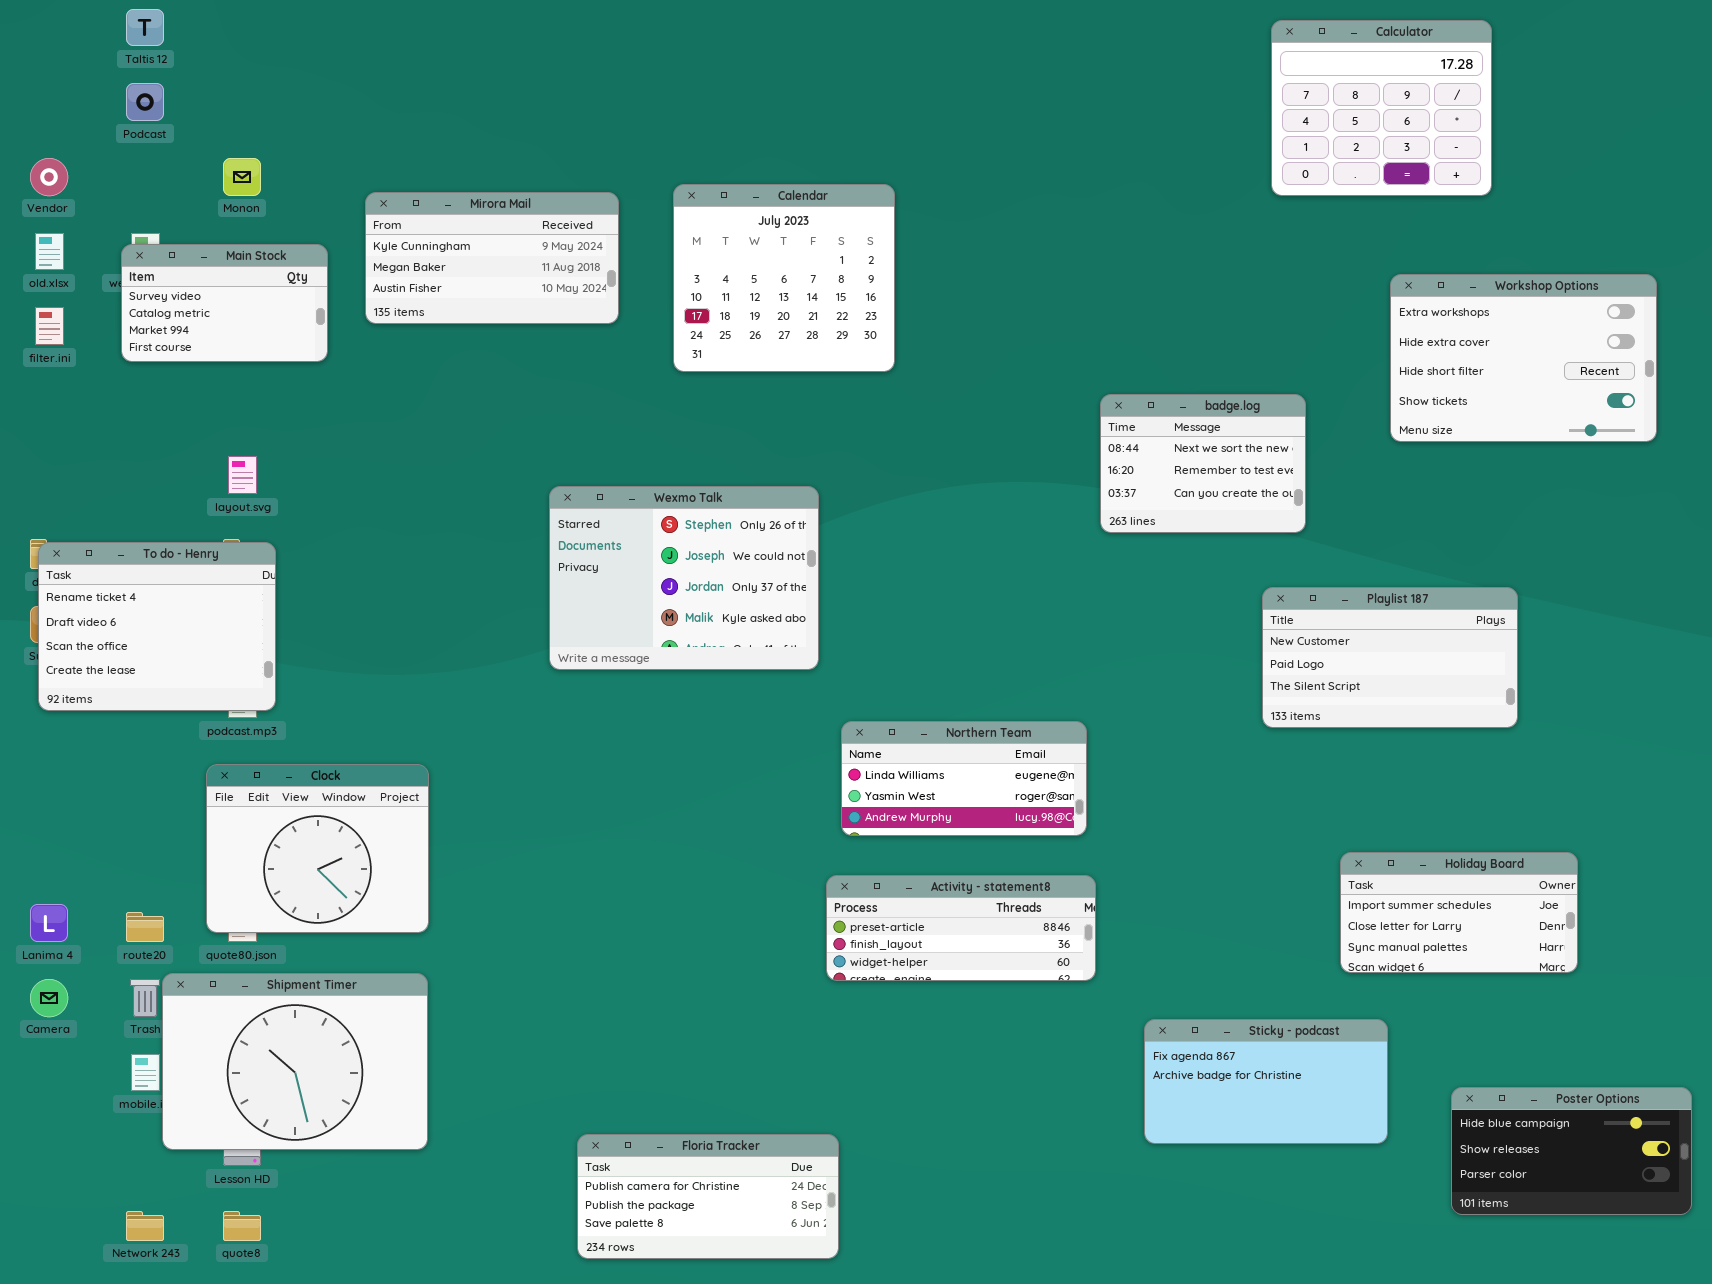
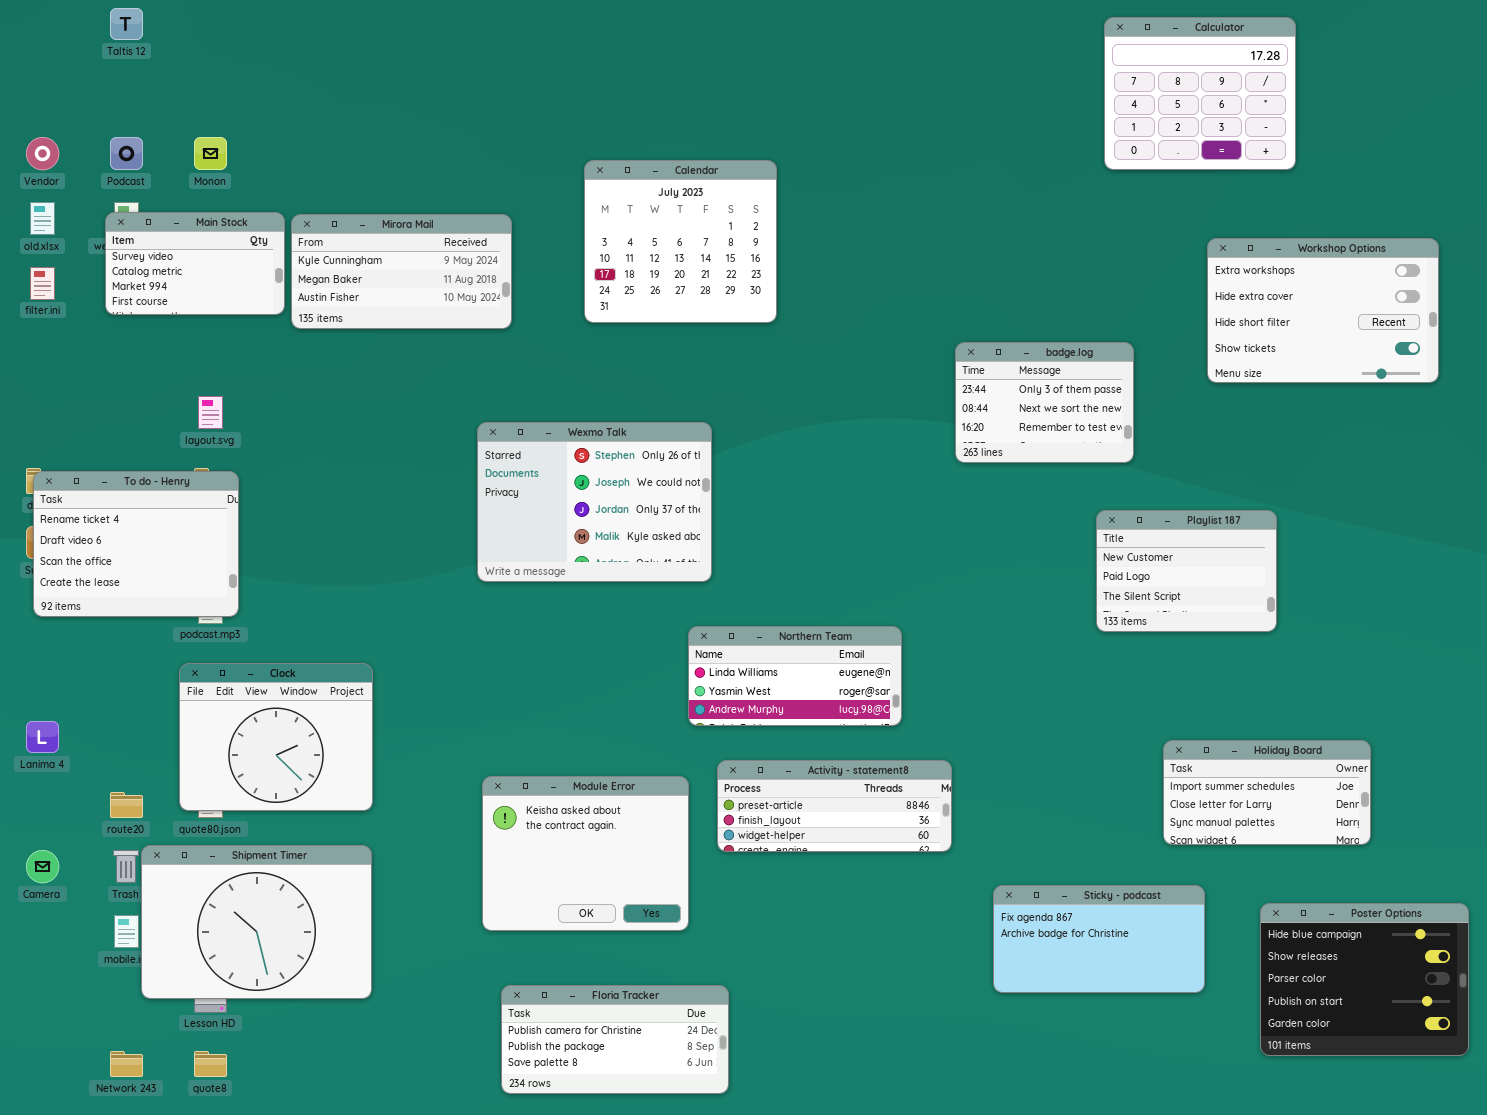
Podcast: [126,83,164,121] -> [110,137,143,170], moved
Mirora Mail: [365,192,619,324] -> [291,214,512,329], moved
badge.log: [1100,394,1306,533] -> [955,342,1134,463], scrolled up 1 row
Playlist 187: [1262,587,1518,728] -> [1096,510,1277,632], resized
Northern Team: [841,721,1087,836] -> [688,626,902,726], moved
Module Error: none -> [482,776,689,931], opened
Lanima 4: [30,904,68,942] -> [26,721,59,753], moved
Poster Options: [1451,1087,1692,1215] -> [1260,903,1469,1056], resized

